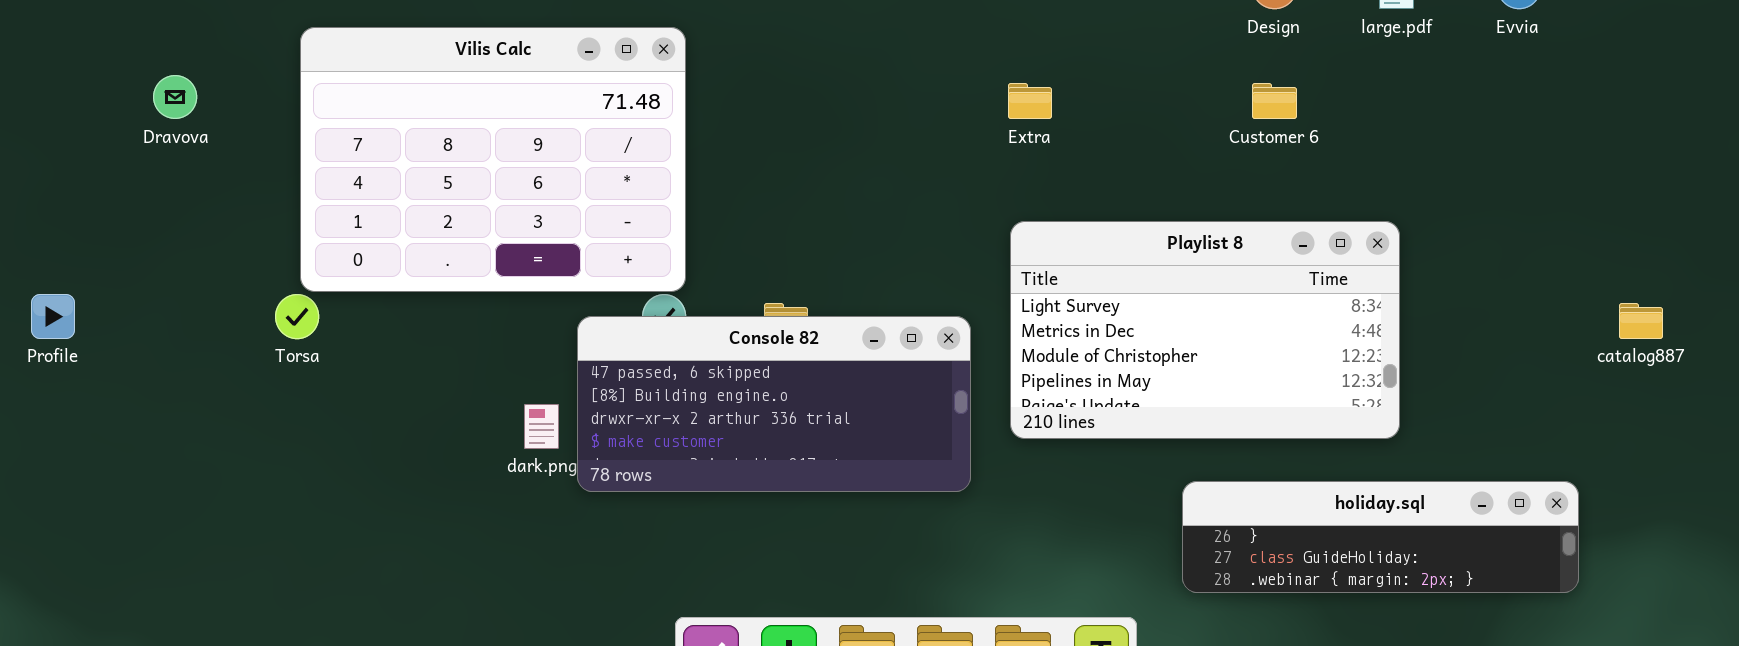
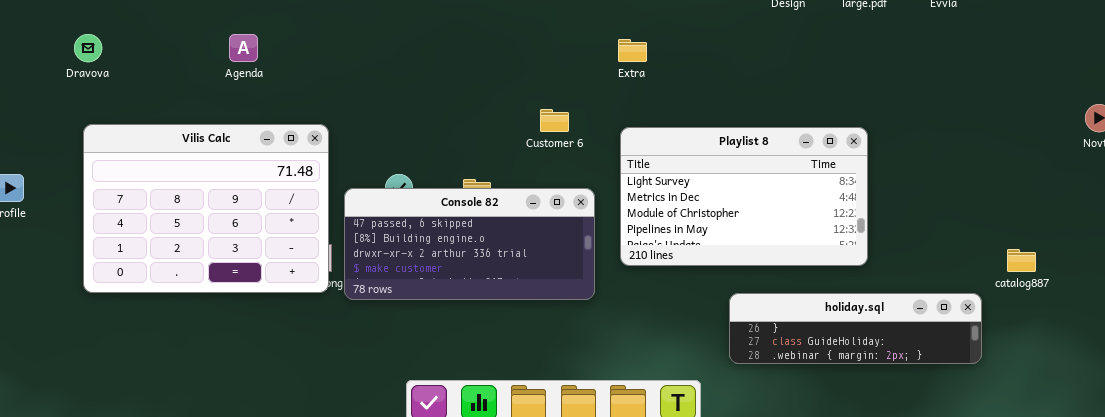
Vilis Calc: [300,27,686,292] -> [83,124,329,293], moved
Customer 6: [1252,83,1297,119] -> [540,109,569,132], moved
catalog887: [1619,303,1663,339] -> [1007,249,1036,272], moved

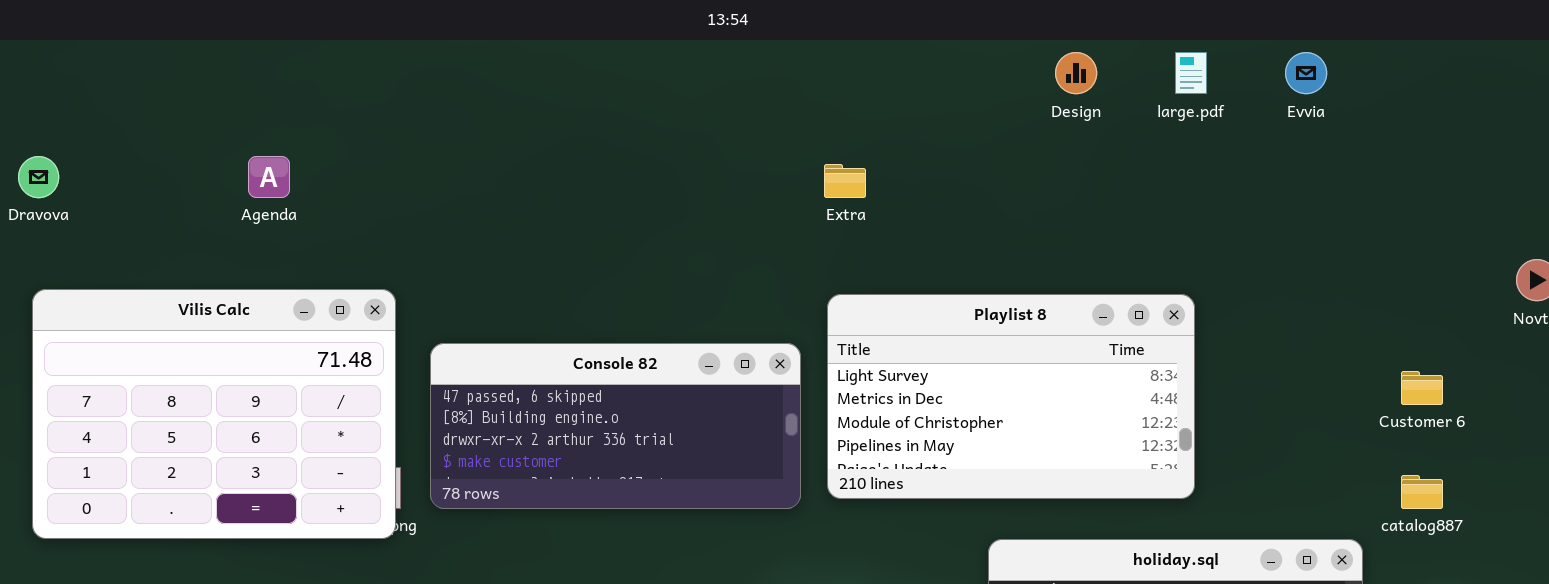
Customer 6: [540,109,569,132] -> [1401,371,1443,405], moved
Console 82: [344,188,595,300] -> [430,343,801,509], moved

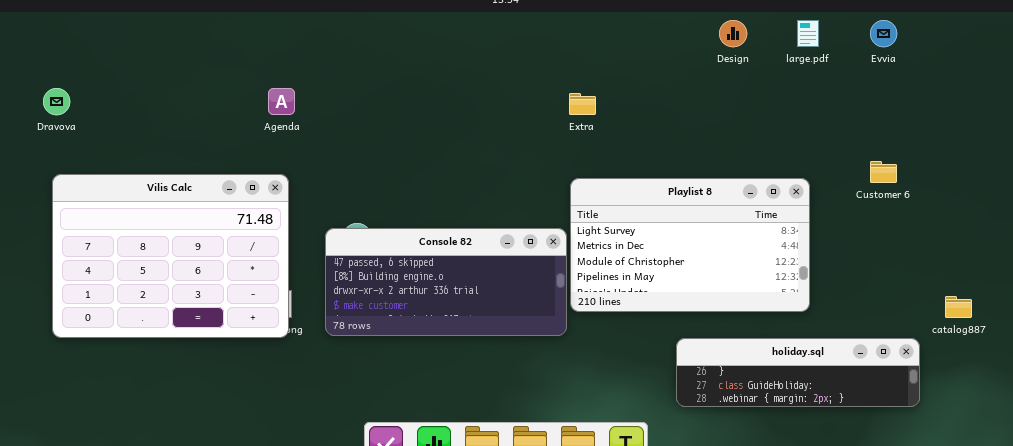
Agenda: [248,156,290,198] -> [268,88,295,115], moved
Console 82: [430,343,801,509] -> [325,228,567,336], moved
Customer 6: [1401,371,1443,405] -> [870,161,897,183], moved

